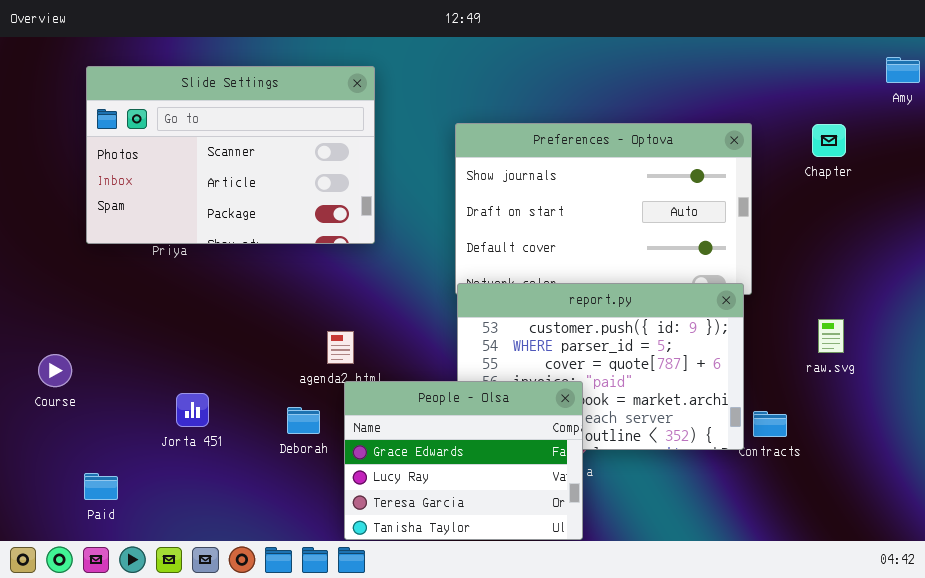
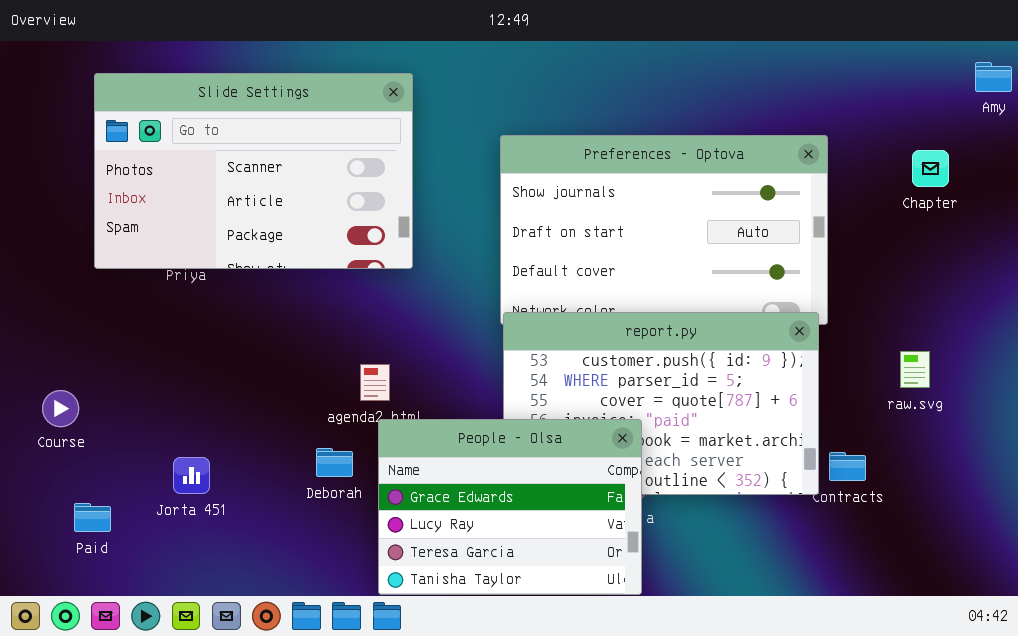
Chapter: [812,124,846,157] -> [912,150,949,187], moved
Jorta 451: [176,393,209,427] -> [173,457,210,494], moved
Paid: [84,473,118,500] -> [74,503,111,532], moved

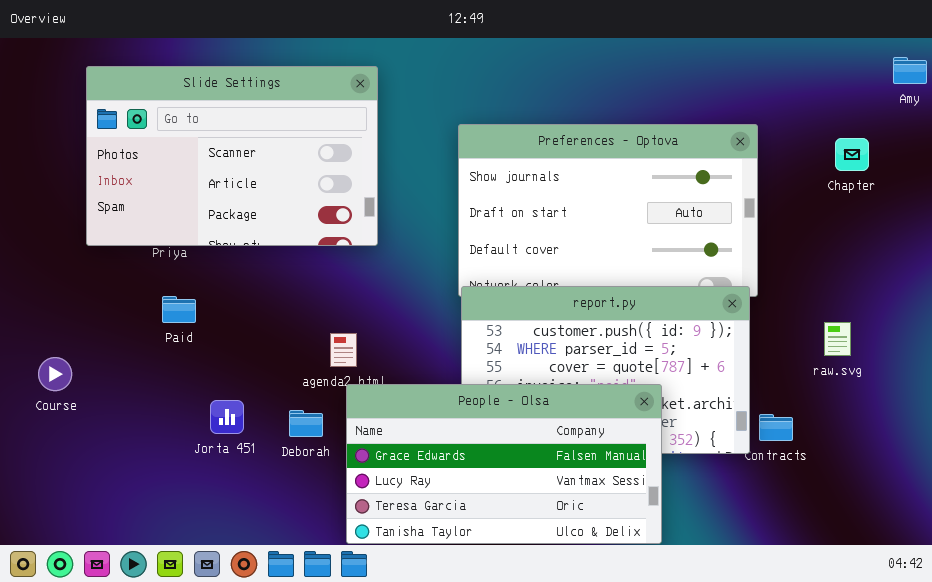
People - Olsa: [378,419,642,595] -> [346,384,662,544], resized
Jorta 451: [173,457,210,494] -> [210,400,244,434], moved
Paid: [74,503,111,532] -> [162,296,196,323], moved

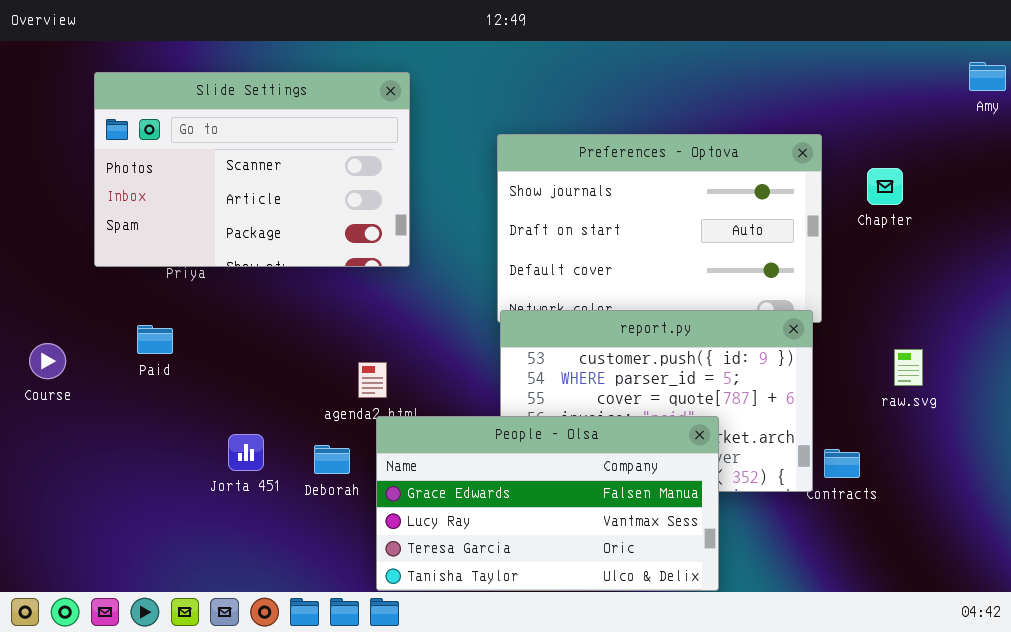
Chapter: [835,138,869,171] -> [867,168,903,205], moved
Paid: [162,296,196,323] -> [137,325,173,354], moved
Course: [38,357,72,391] -> [29,343,66,379], moved

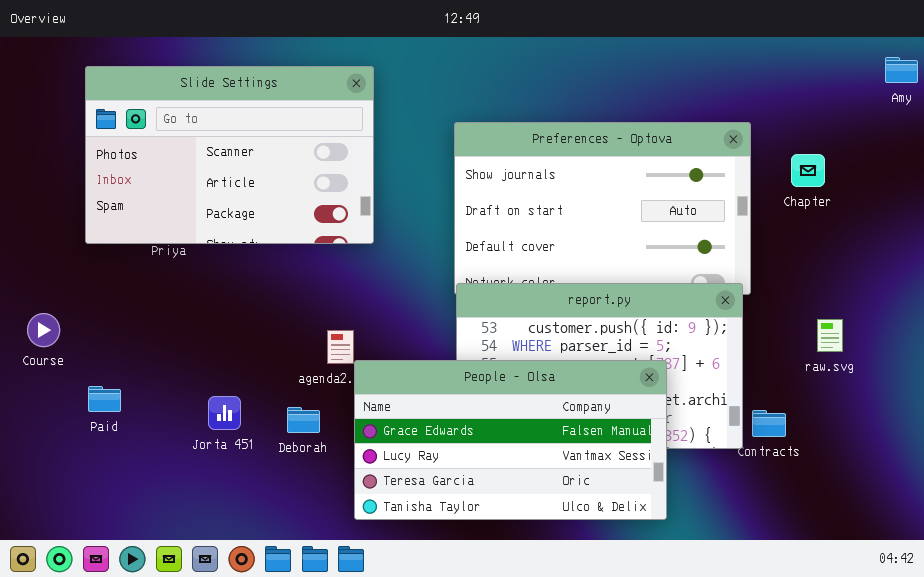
Paid: [137,325,173,354] -> [88,386,121,412], moved
People - Olsa: [376,416,719,591] -> [354,360,667,520], moved

